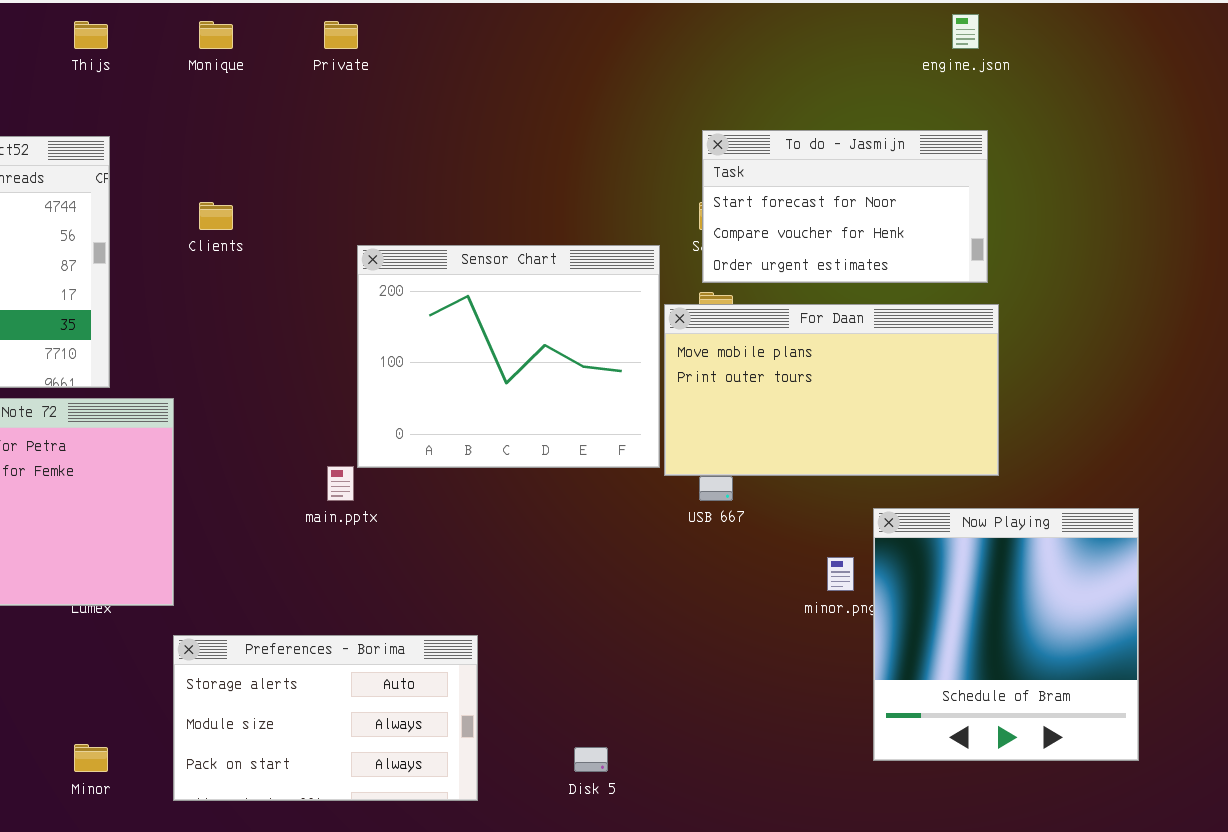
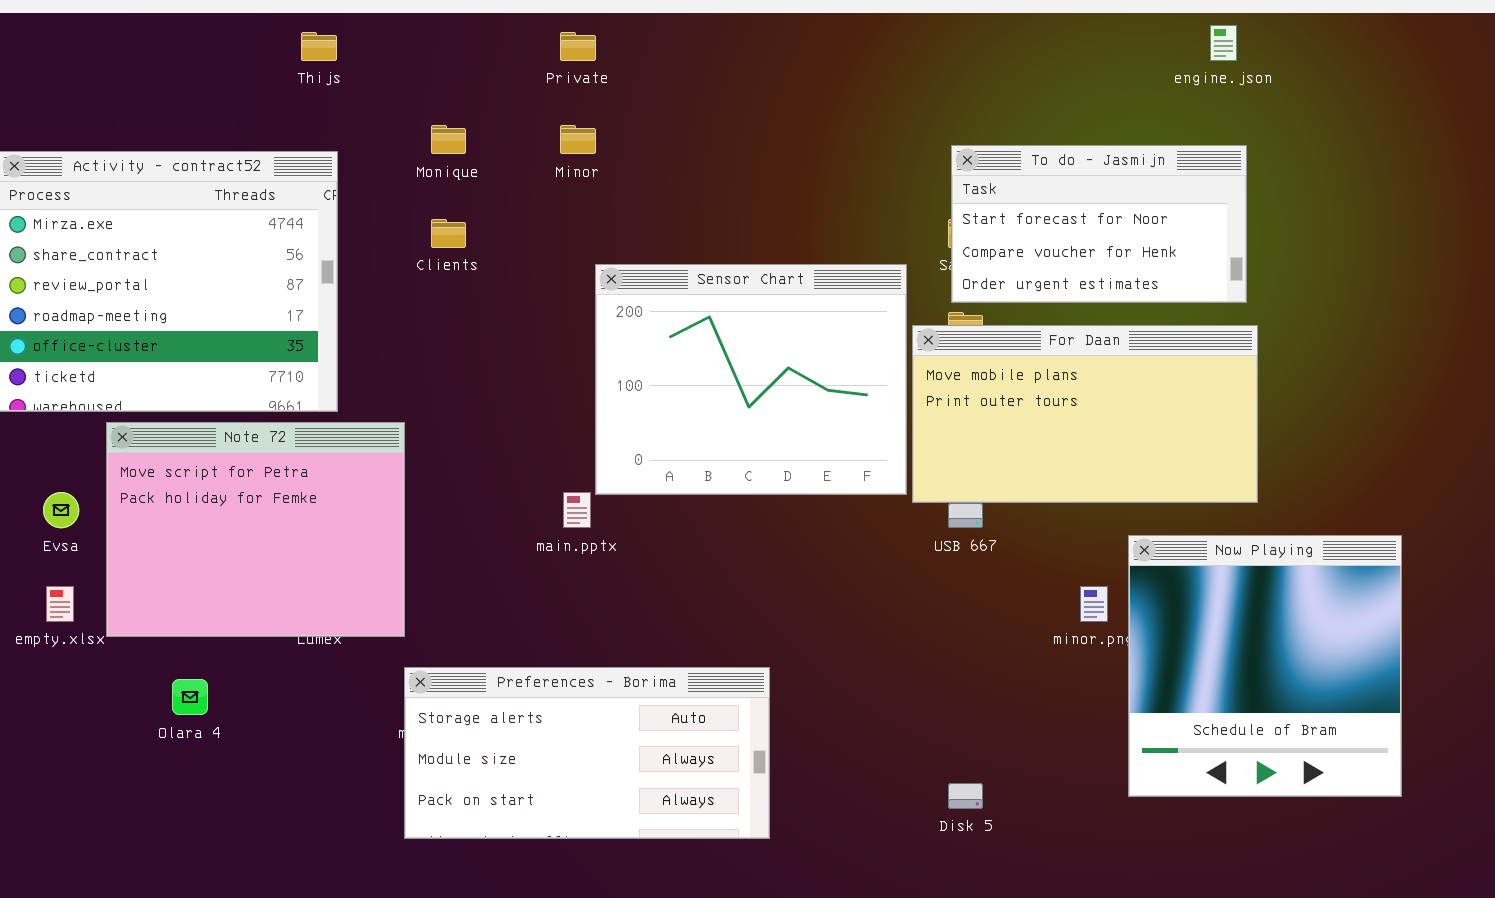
Monique: [199,21,233,49] -> [431,125,466,154], moved
Preferences - Borima: [173,635,478,801] -> [404,667,770,839], resized
Minor: [74,744,108,772] -> [560,125,596,154], moved
Disk 5: [574,747,608,772] -> [948,783,983,809], moved

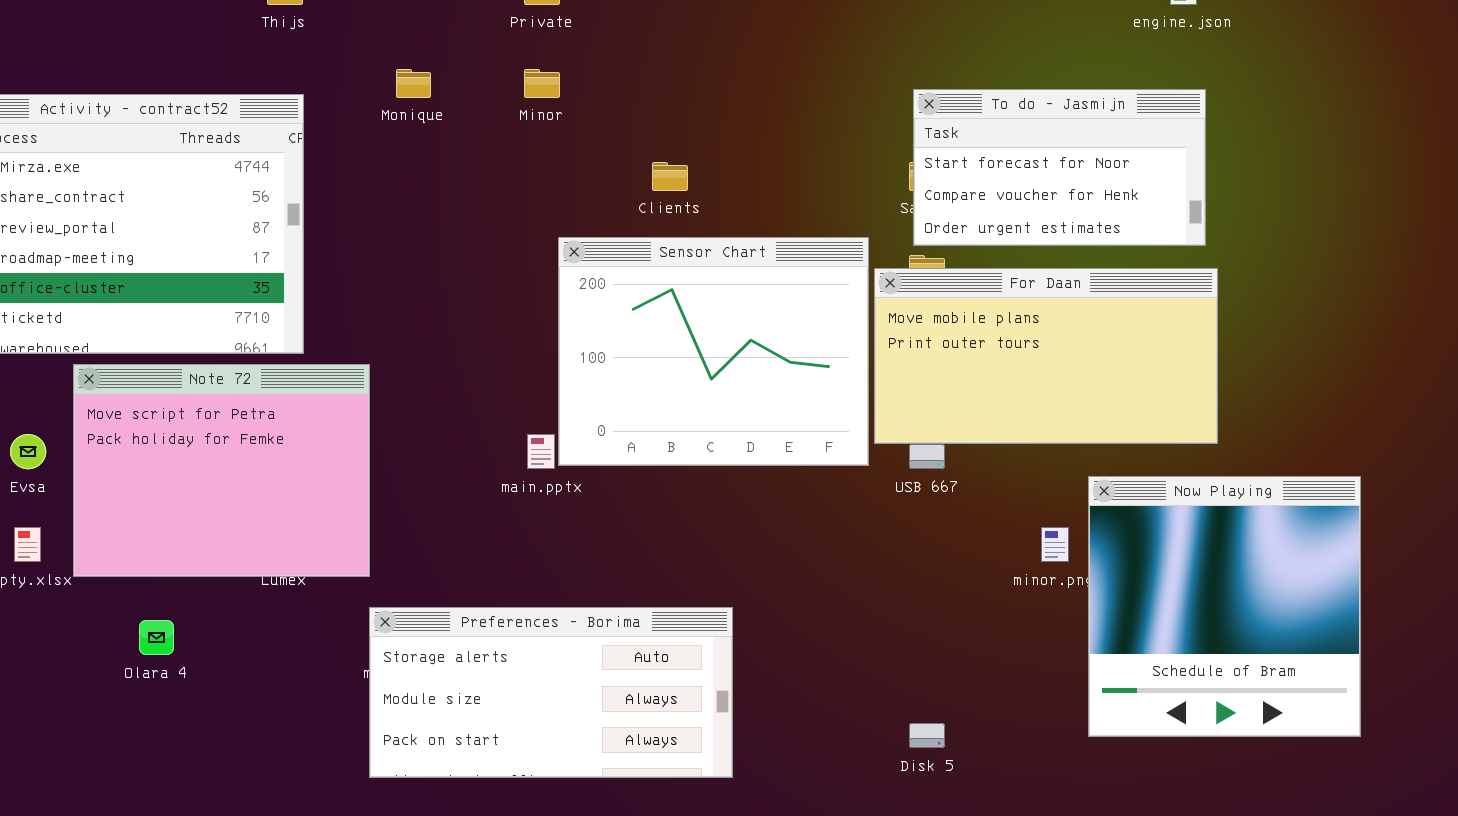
Clients: [431,219,466,248] -> [652,162,688,191], moved
Sensor Chart: [595,264,907,495] -> [558,237,869,466], moved

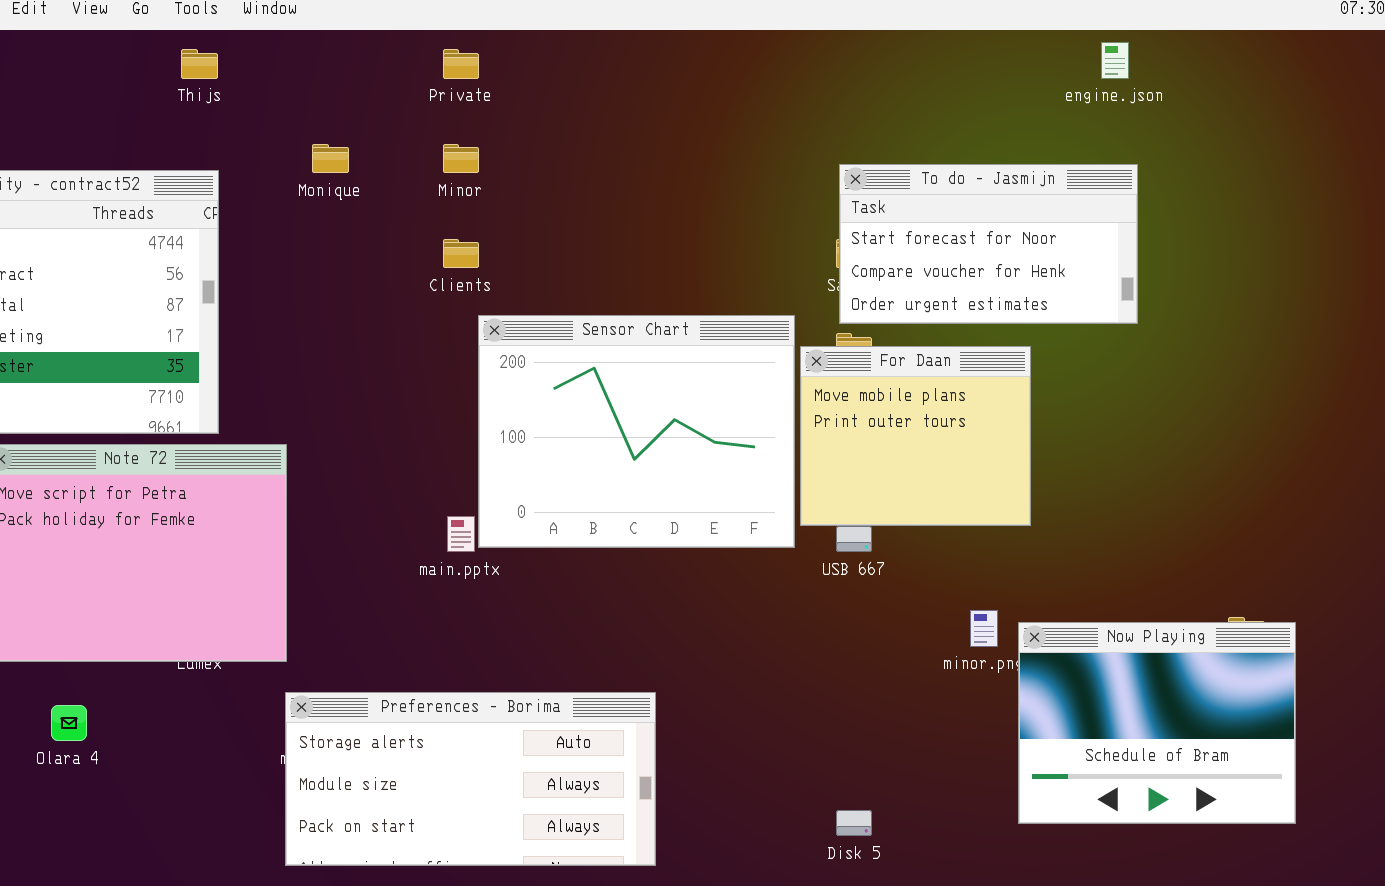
Clients: [652,162,688,191] -> [443,239,479,268], moved
For Daan: [874,268,1218,444] -> [800,346,1031,526], resized
Now Playing: [1088,476,1361,737] -> [1018,622,1296,824], resized

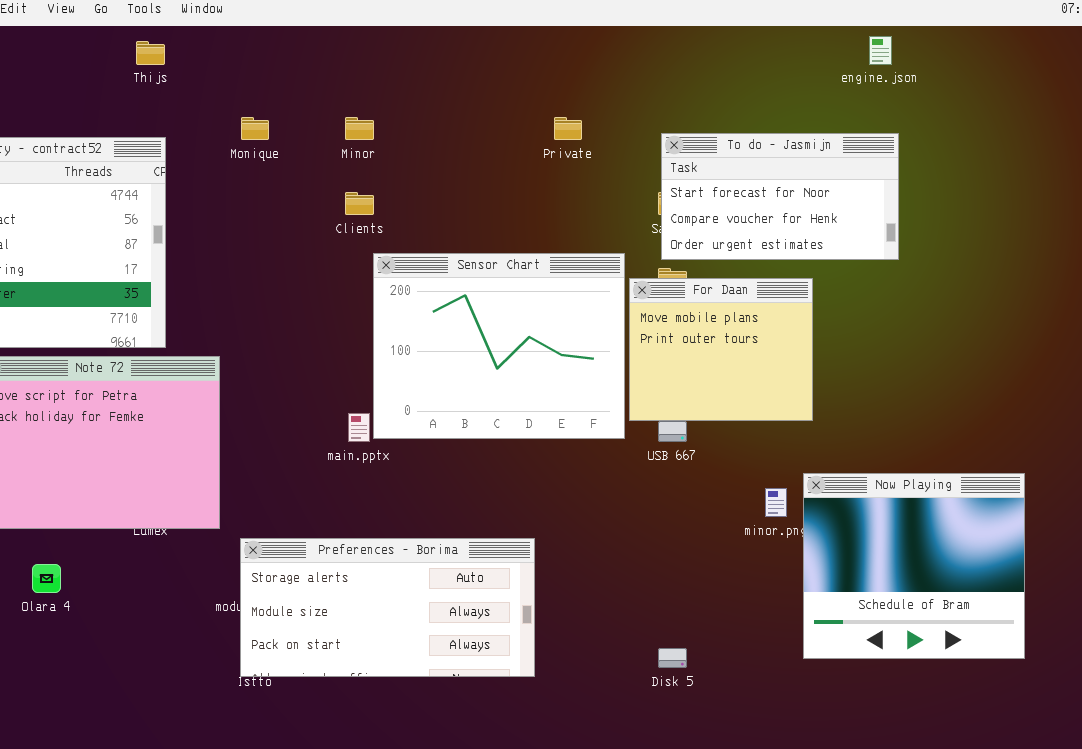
Private: [443,49,479,79] -> [554,117,582,140], moved
Now Playing: [1018,622,1296,824] -> [803,473,1025,659], resized
Preferences - Borima: [285,692,656,866] -> [240,538,535,677], moved

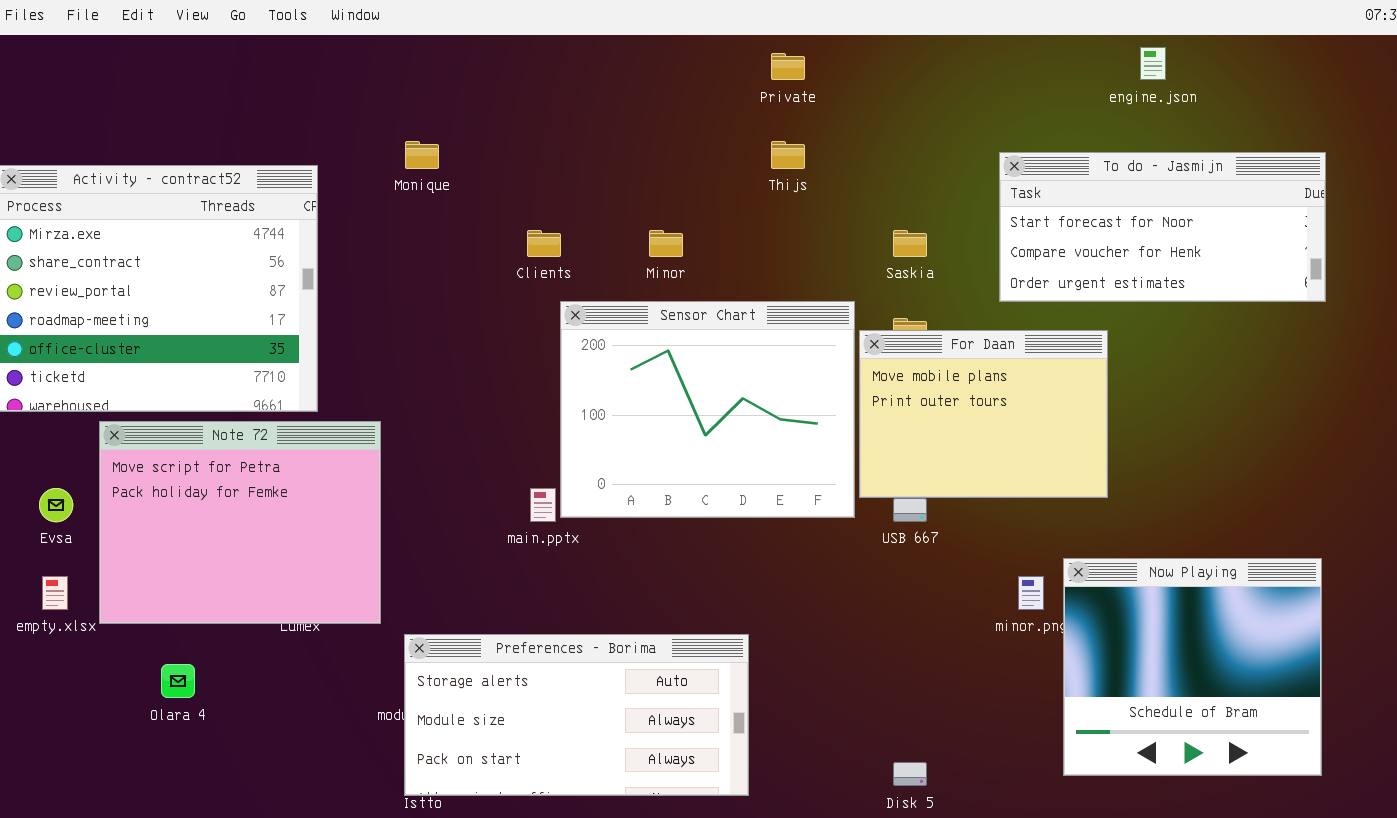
Thijs: [136,41,165,65] -> [771,141,805,169], moved
Minor: [345,117,374,140] -> [649,230,683,257], moved
Private: [554,117,582,140] -> [771,53,805,80], moved
To do - Jasmijn: [661,133,899,260] -> [999,152,1326,302], moved, resized
For Daan: [629,278,813,421] -> [859,330,1108,498], resized

